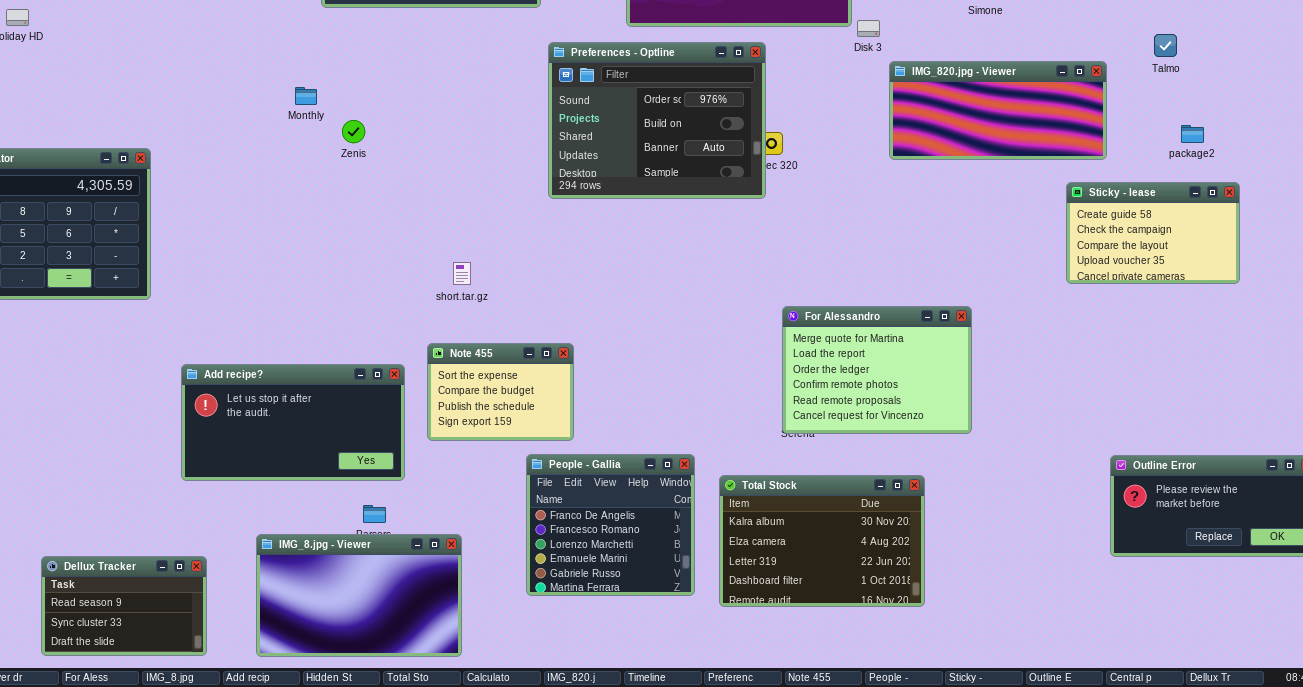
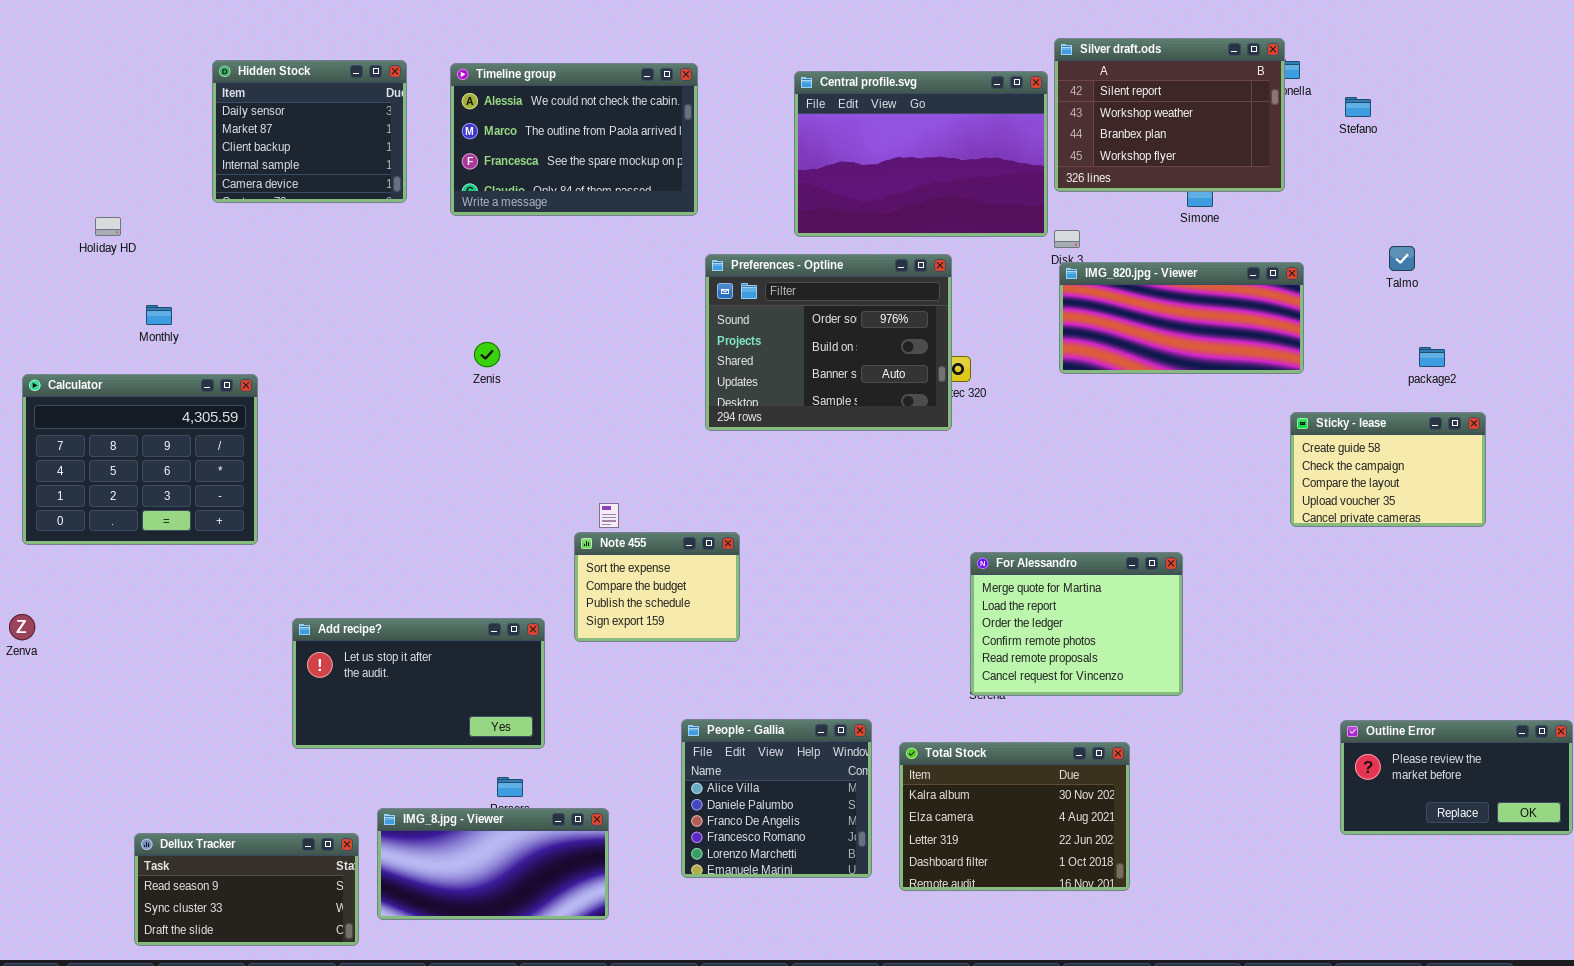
IMG_820.jpg - Viewer: [889,61,1107,160] -> [1059,262,1304,374], moved
Monthly: [295,87,317,105] -> [146,305,172,325], moved
Note 455: [427,343,574,441] -> [574,532,740,642], moved
People - Gallia: [526,454,695,596] -> [681,719,872,878], scrolled up 2 rows
IMG_8.jpg - Viewer: [256,534,462,657] -> [377,808,609,920], resized
Dellux Tracker: [41,556,207,656] -> [134,833,359,946], resized

